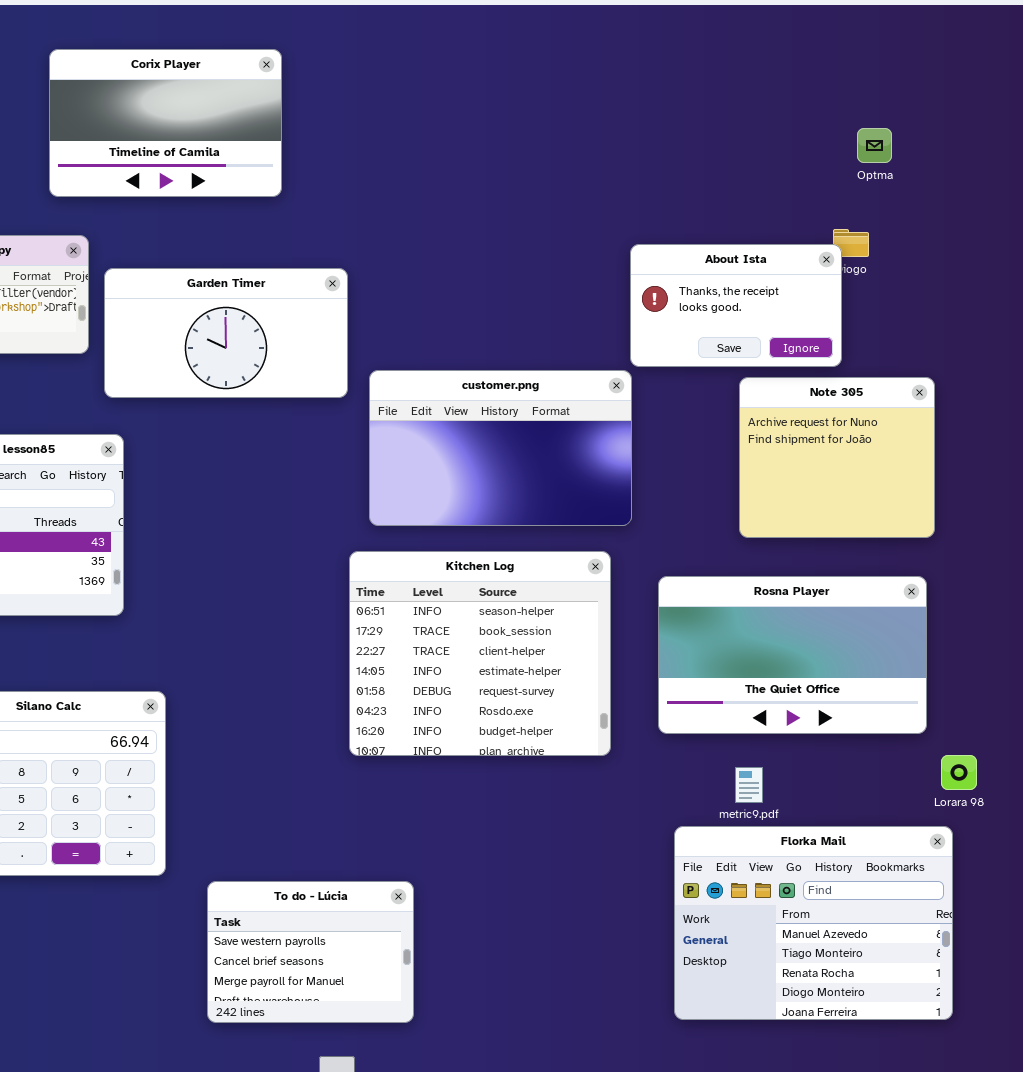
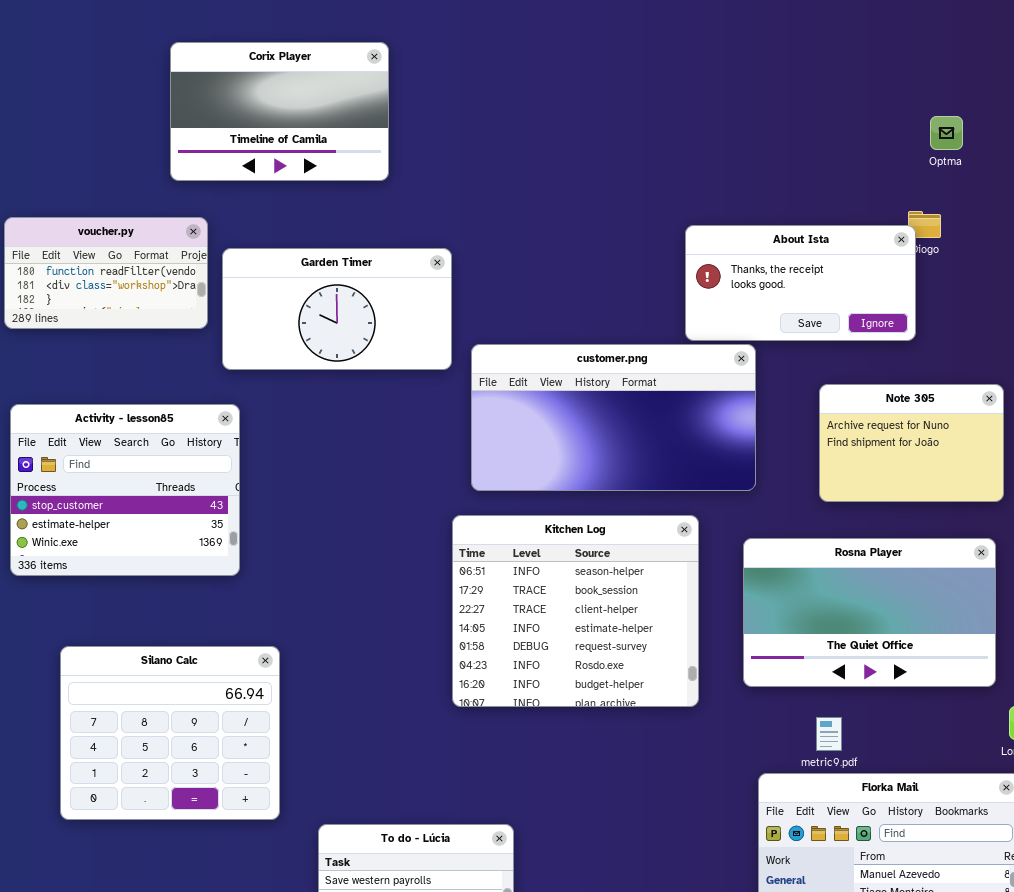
About Ista: [630,244,842,367] -> [685,225,916,341], resized
customer.png: [369,370,632,526] -> [471,344,756,491], resized
Note 305: [739,377,935,538] -> [819,384,1004,502], resized

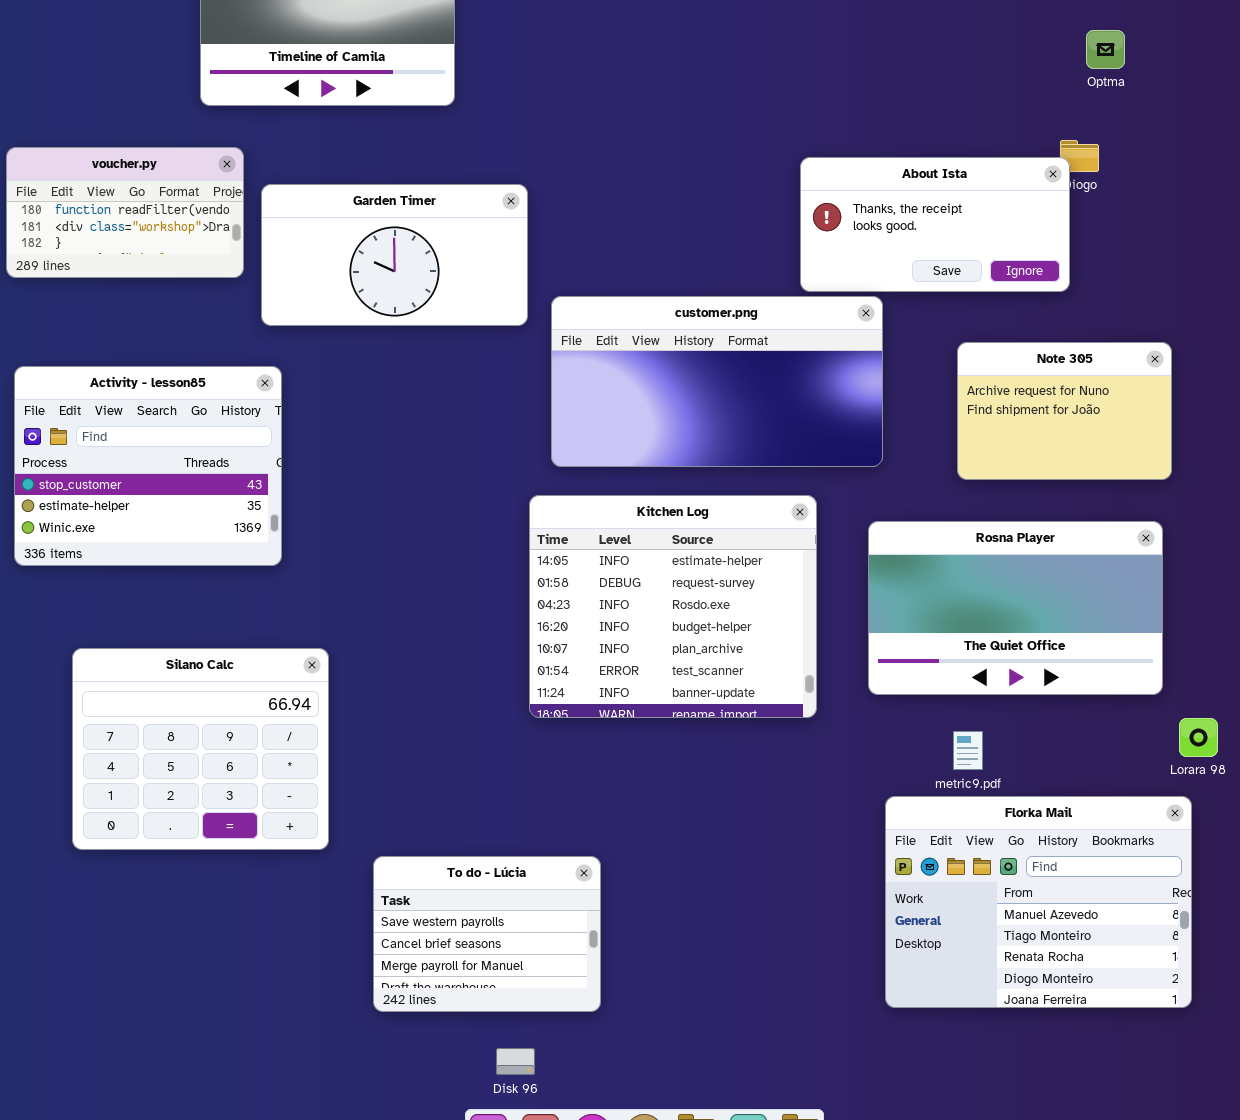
Kitchen Log: [452,515,699,707] -> [529,495,817,718], scrolled down 3 rows

